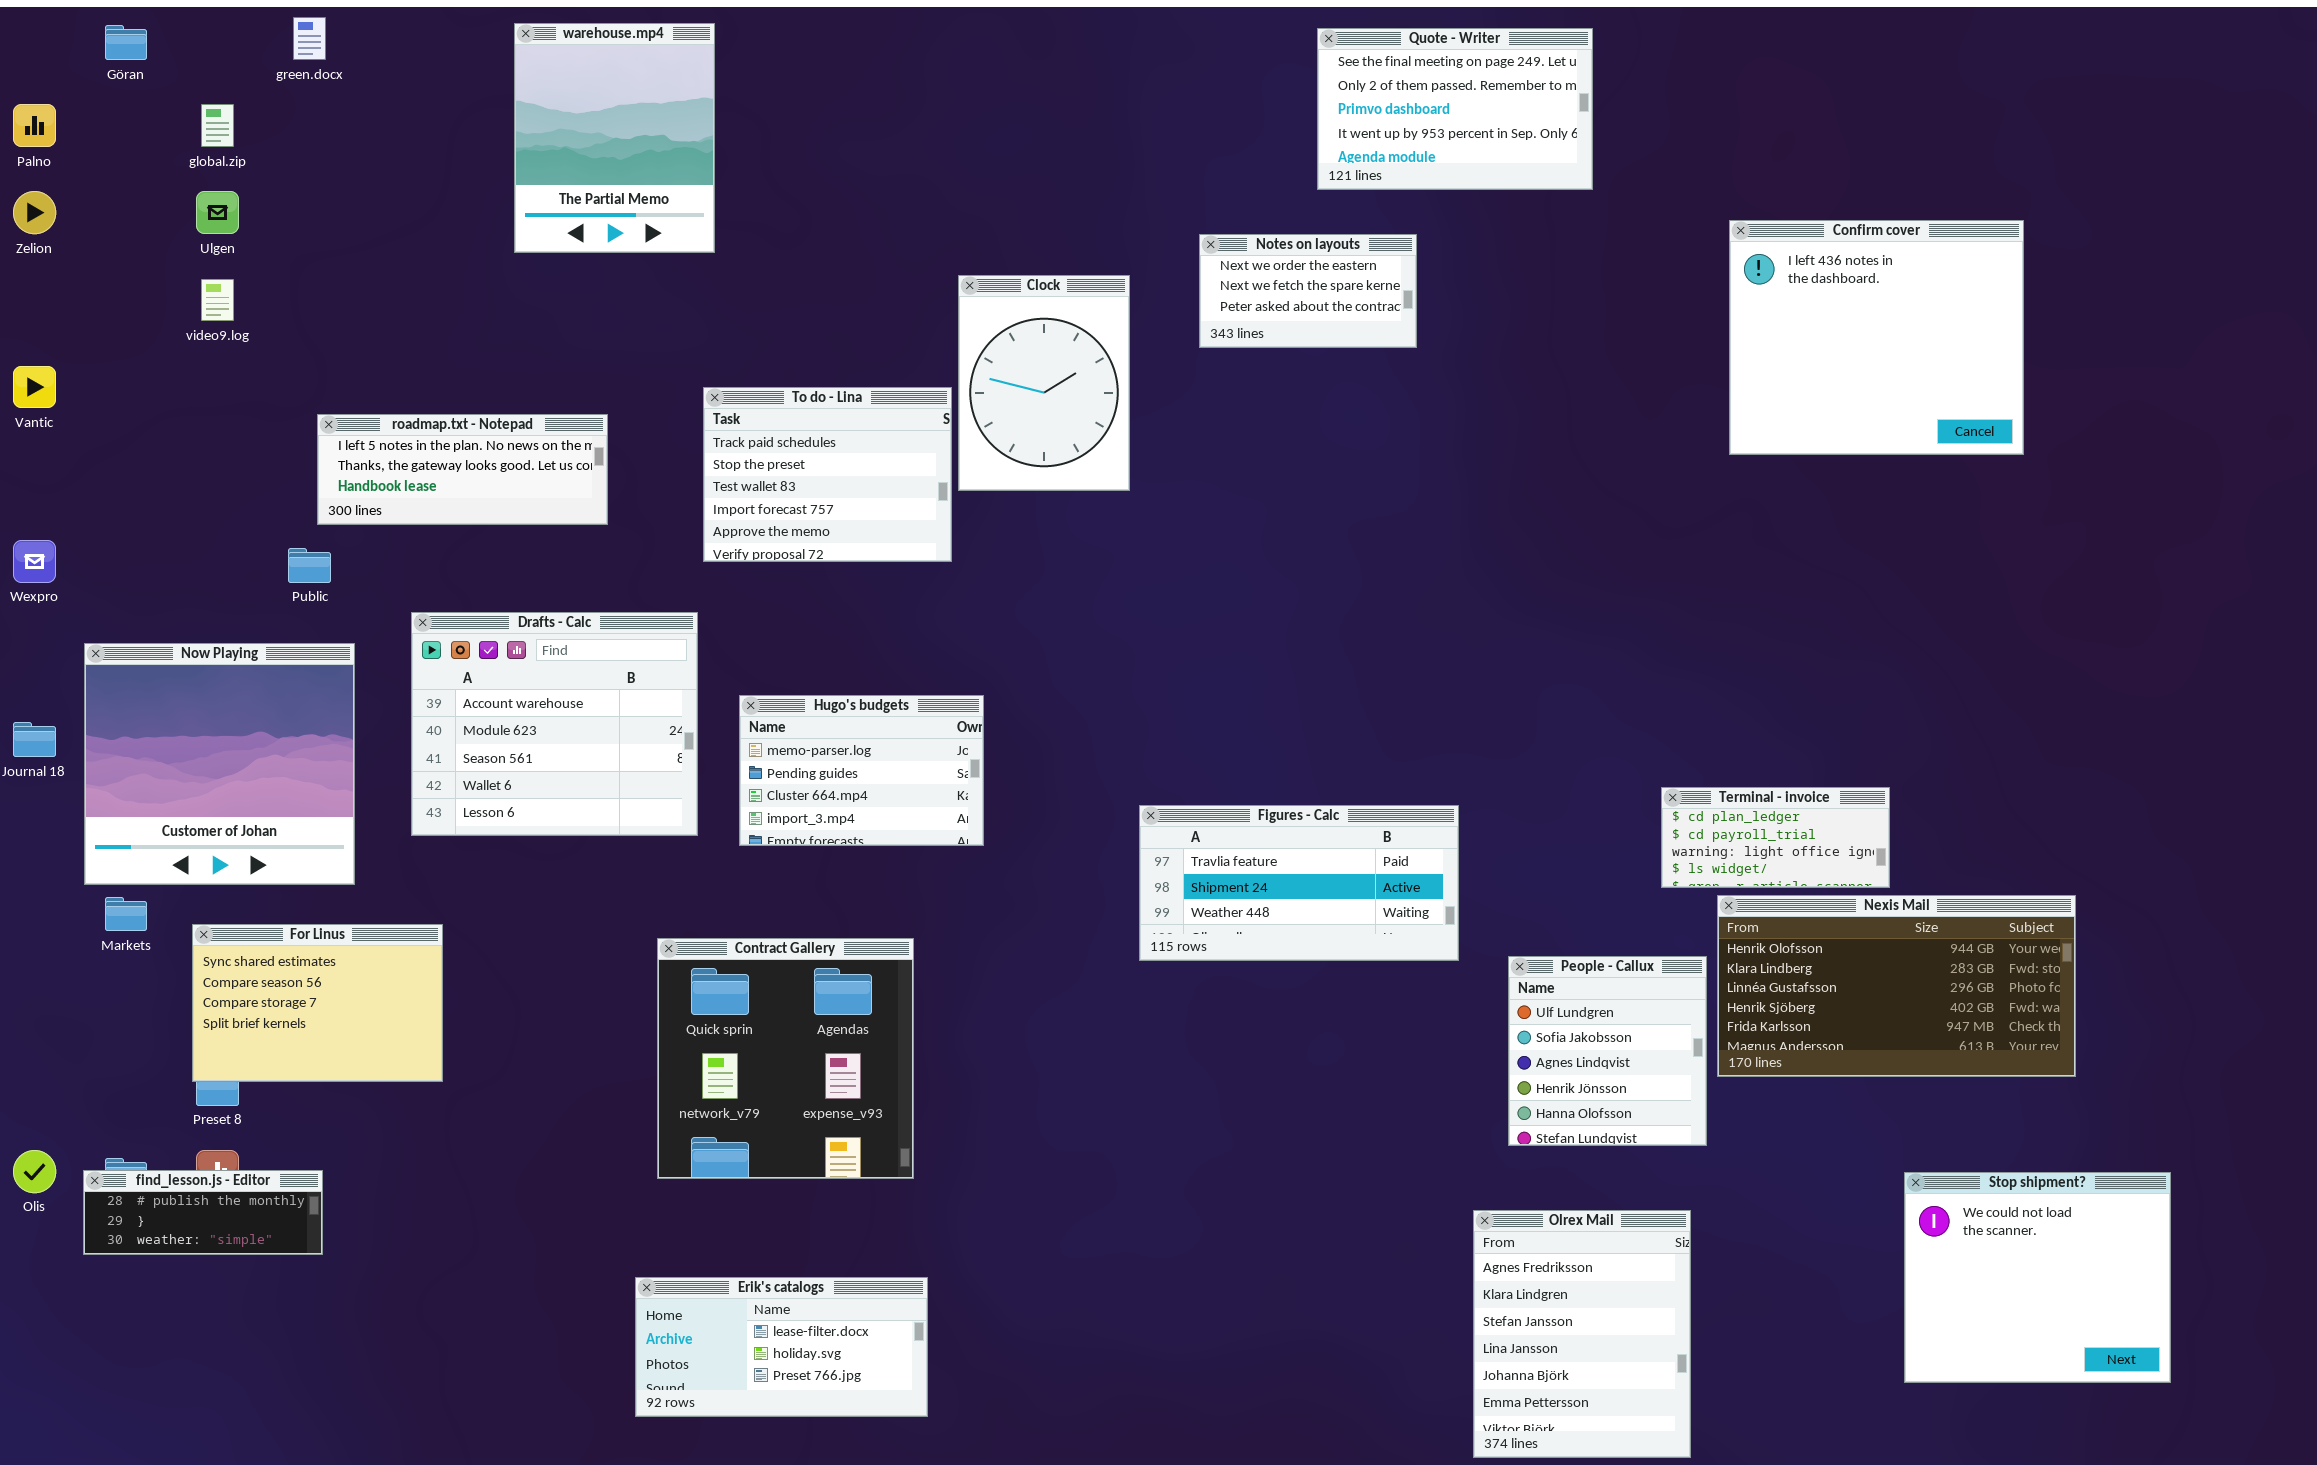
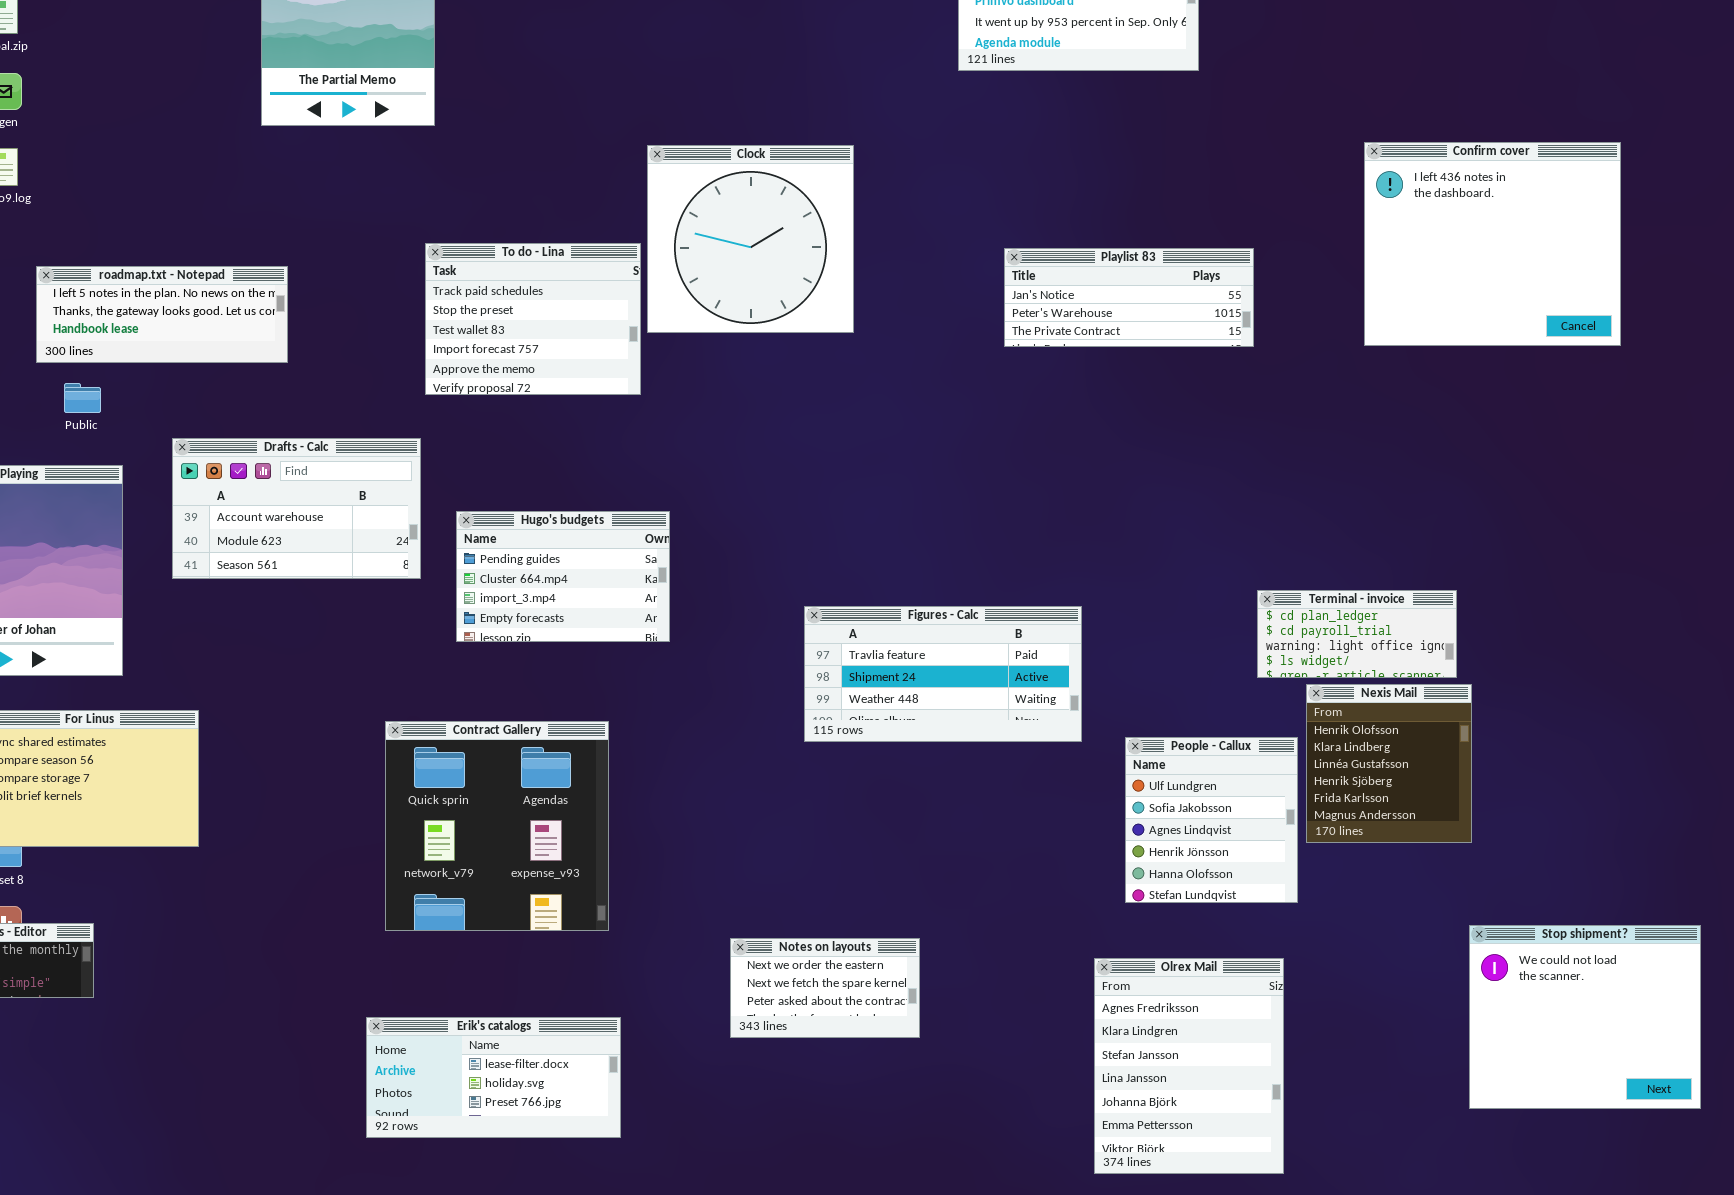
Confirm cover: [1729,220,2024,455] -> [1364,142,1621,346], moved
Notes on layouts: [1199,234,1417,348] -> [730,938,920,1038], moved
Clock: [958,275,1130,491] -> [647,145,854,333], resized
Playlist 83: none -> [1004,248,1254,347], opened
roadmap.txt - Notepad: [317,414,608,525] -> [36,266,288,363], moved
Drafts - Calc: [411,612,698,836] -> [172,438,421,579], resized
Hugo's budgets: [739,695,984,846] -> [456,511,670,642], scrolled down 1 row
Nexis Mail: [1717,895,2076,1077] -> [1306,684,1472,843], resized

